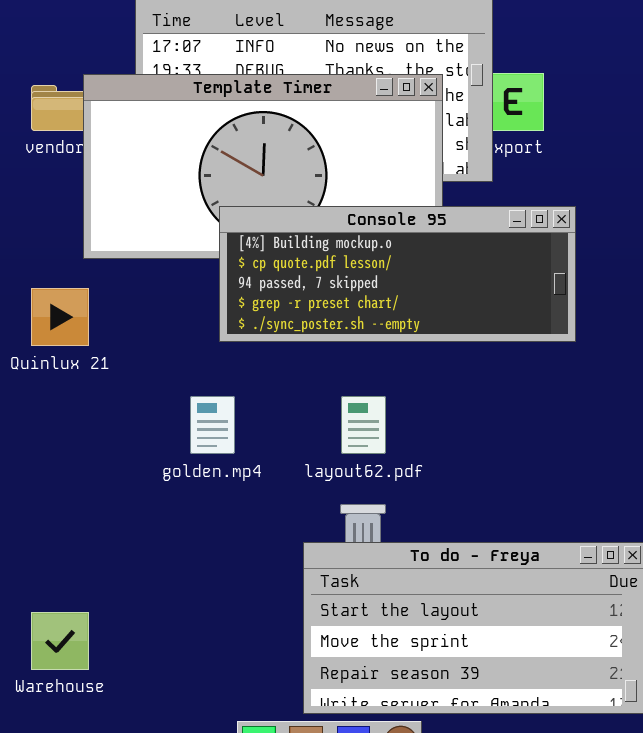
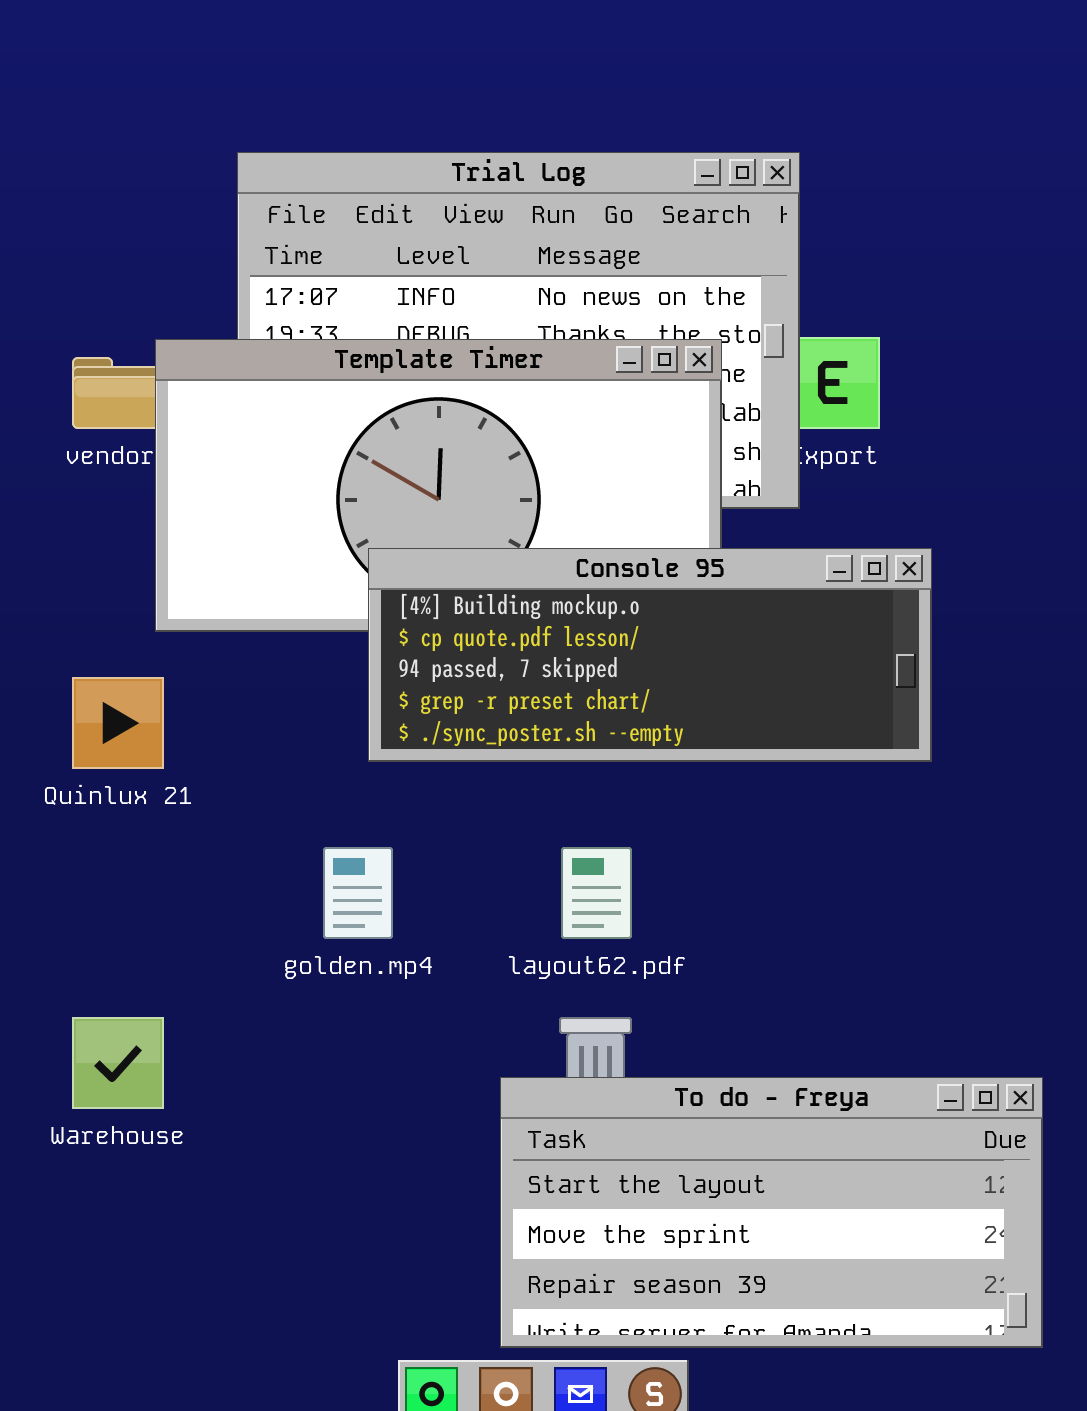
Warehouse: [31,612,89,670] -> [72,1017,164,1109], moved

